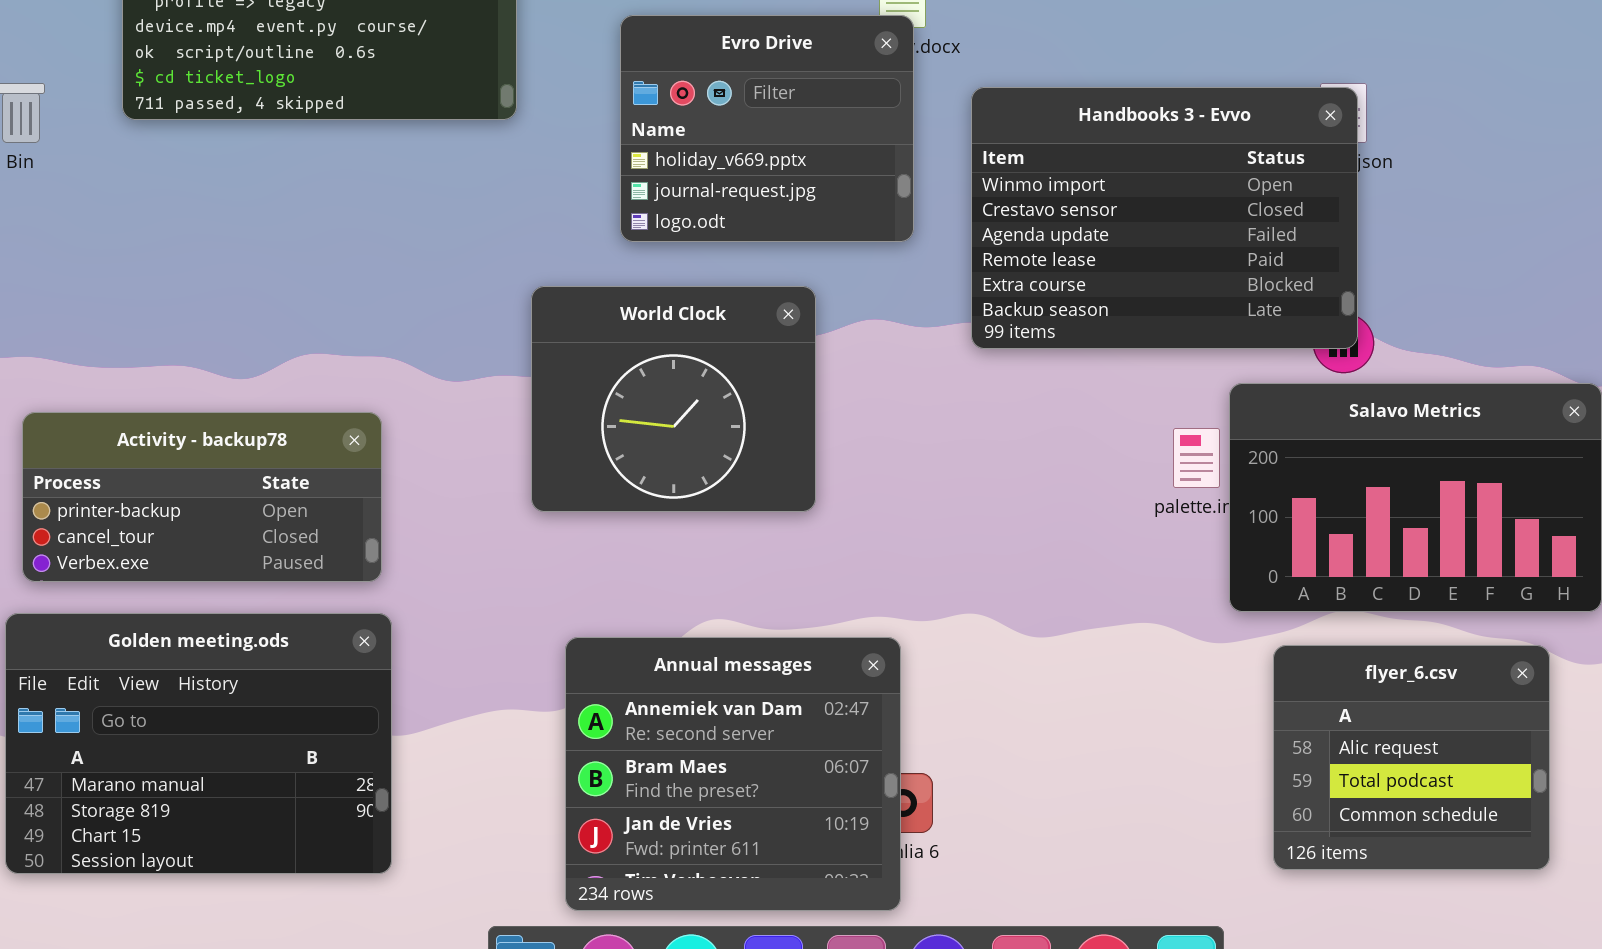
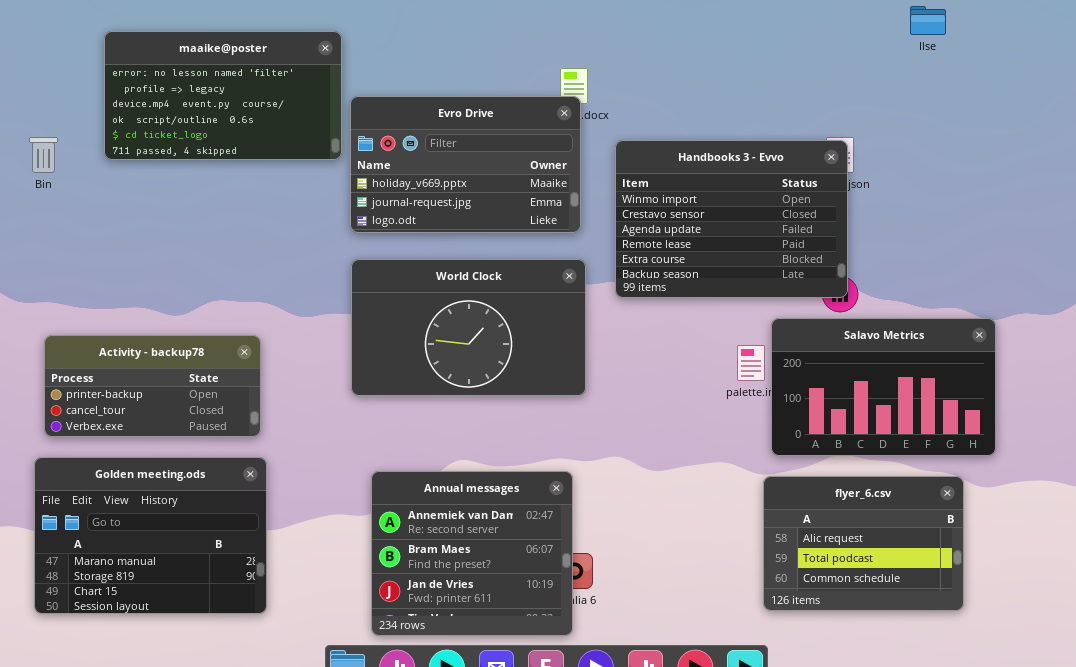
Evro Drive: [620,15,914,242] -> [350,96,581,233], resized
World Clock: [531,286,816,512] -> [351,259,586,396], resized
flyer_6.csv: [1273,645,1550,870] -> [763,476,964,611], resized

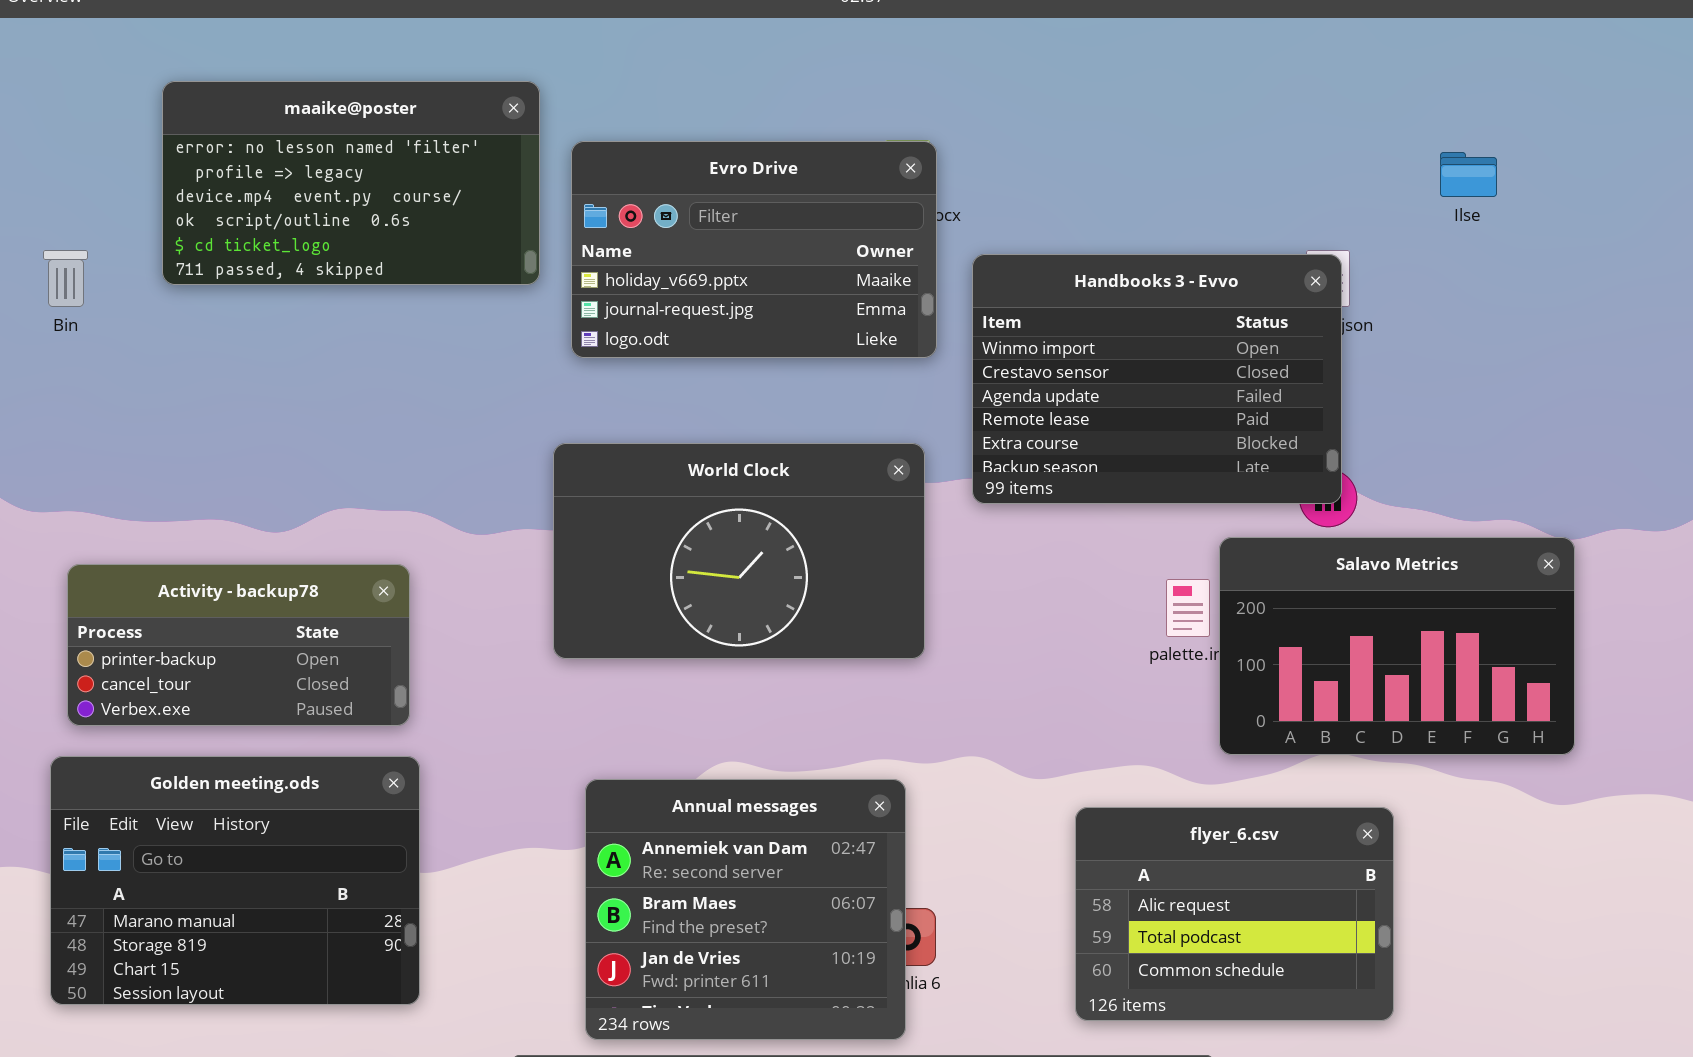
Ilse: [910,6,946,35] -> [1440,152,1497,197], moved
Evro Drive: [350,96,581,233] -> [571,141,937,358], moved
flyer_6.csv: [763,476,964,611] -> [1075,807,1394,1021], moved

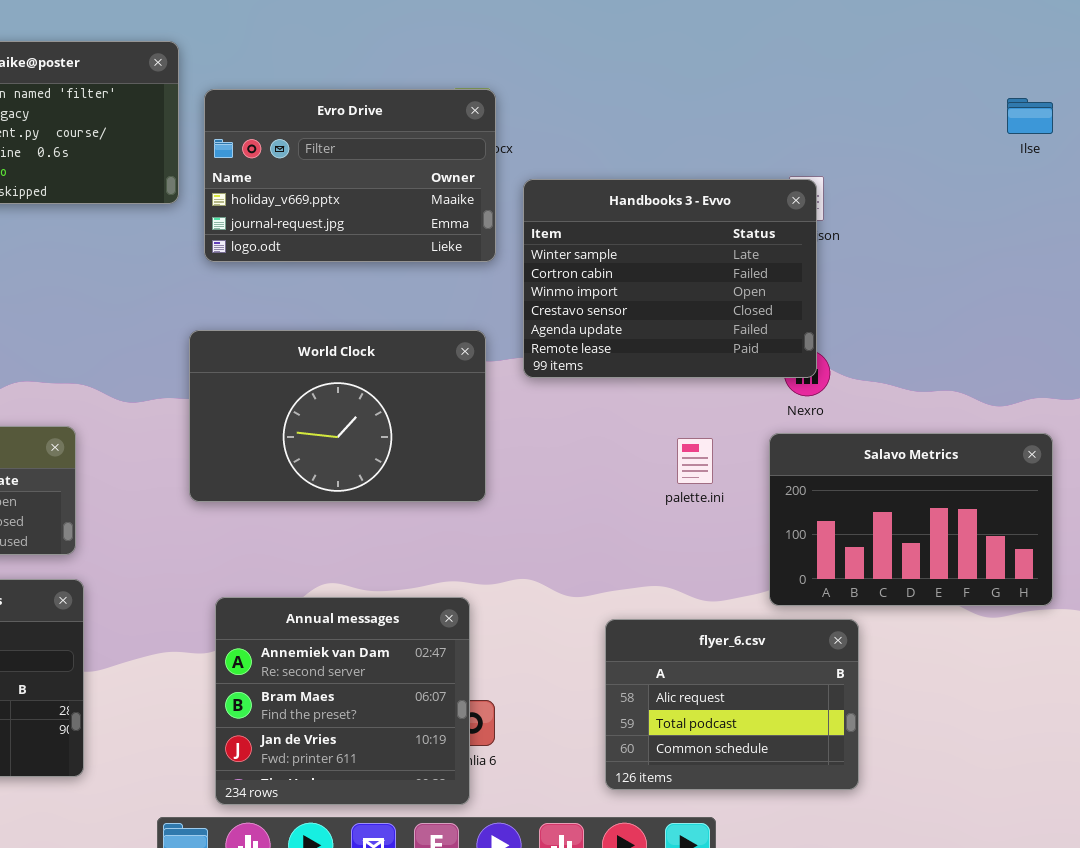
Ilse: [1440,152,1497,197] -> [1007,98,1053,134], moved
Handbooks 3 - Evvo: [972,254,1342,504] -> [523,179,817,378], scrolled up 2 rows
Salavo Metrics: [1219,537,1575,755] -> [769,433,1053,606], moved

